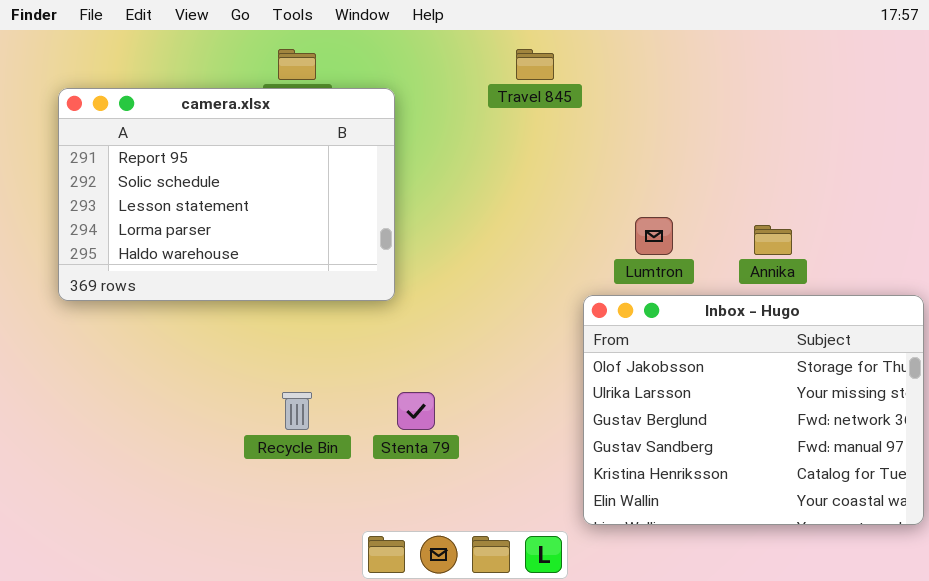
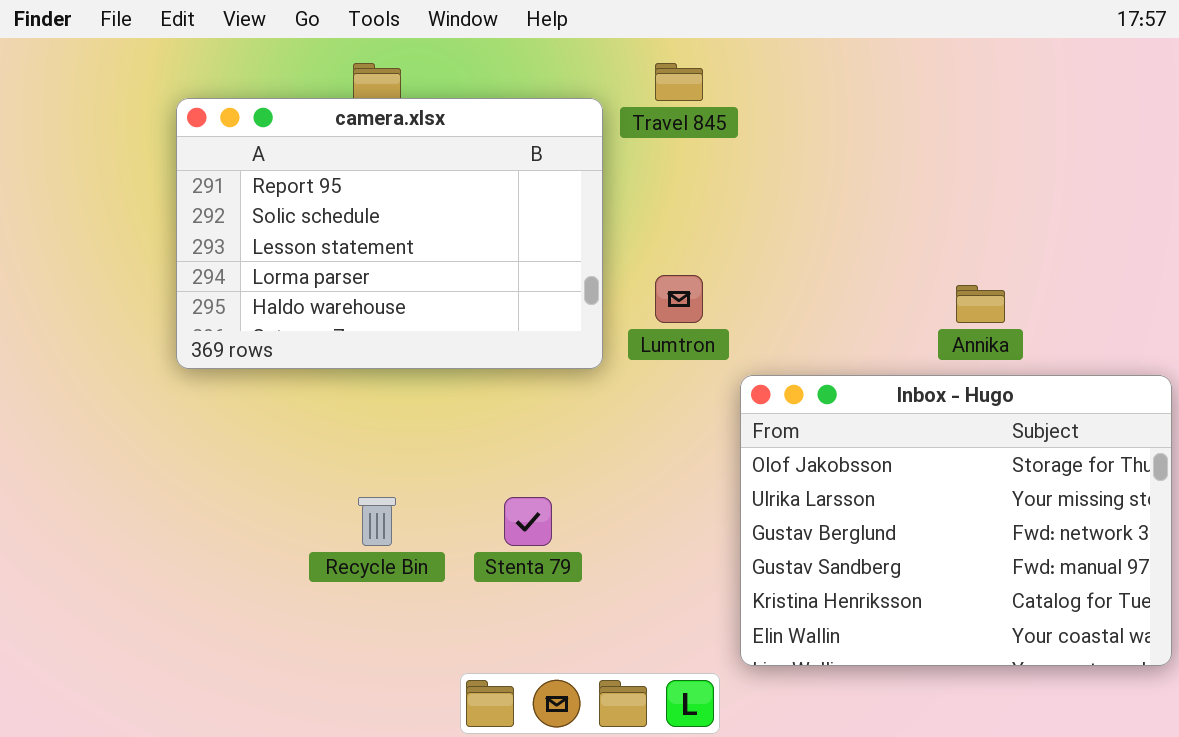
camera.xlsx: [58,88,395,301] -> [176,98,603,369], moved
Lumtron: [635,217,673,255] -> [655,275,703,323], moved

